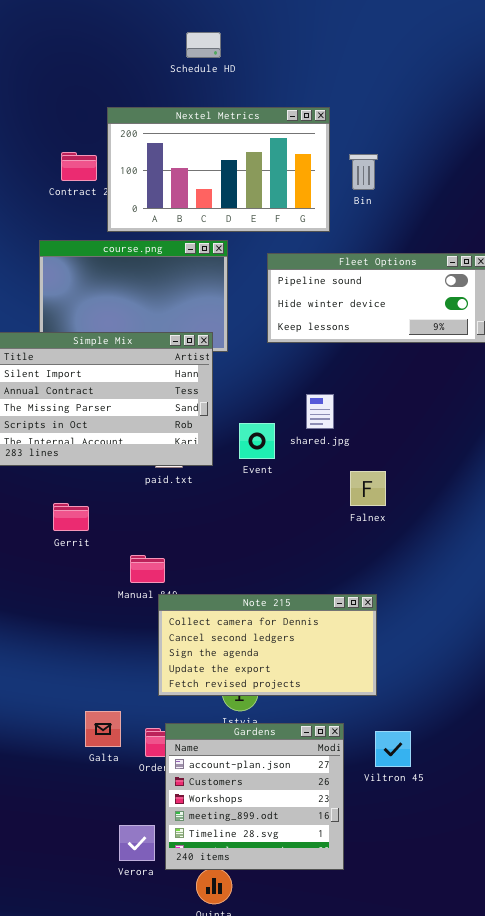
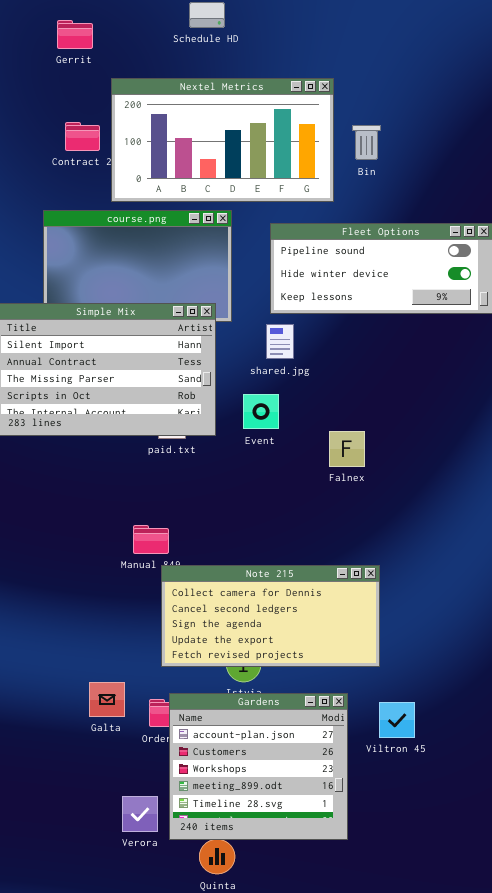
shared.jpg: [306,394,334,429] -> [266,324,294,359], moved
Falnex: [350,471,386,506] -> [329,431,365,467], moved
Gerrit: [53,503,89,531] -> [57,20,93,49], moved

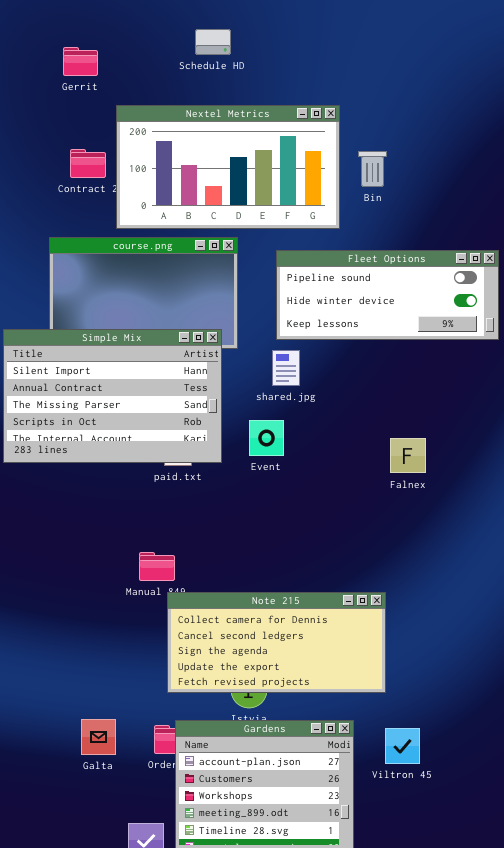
Falnex: [329,431,365,467] -> [390,438,426,473], moved
Galta: [89,682,125,717] -> [81,719,116,755], moved

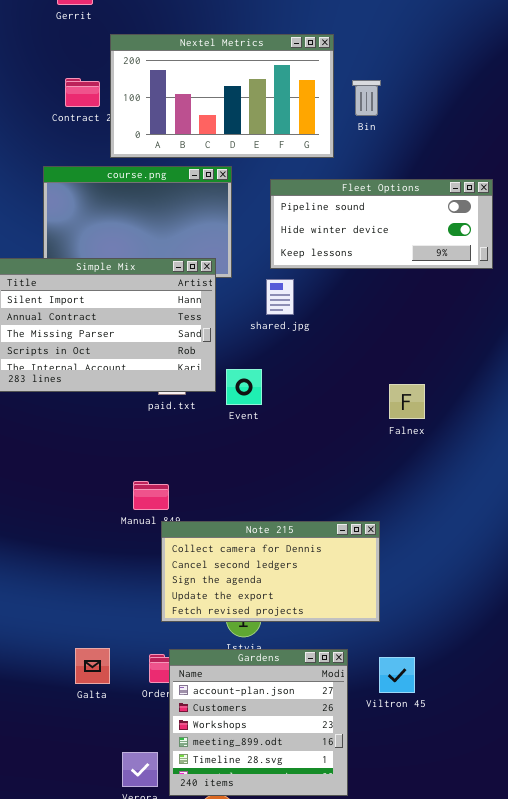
Event: [249,420,284,456] -> [226,369,262,405], moved
Falnex: [390,438,426,473] -> [389,384,425,419], moved

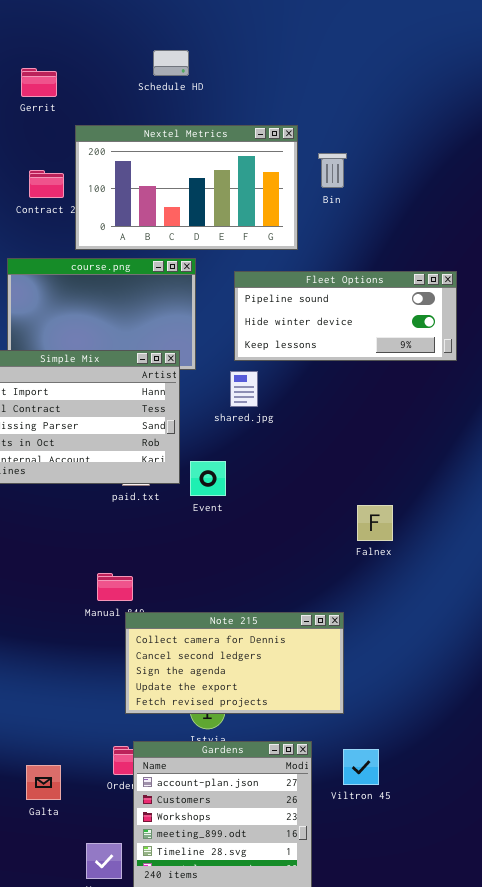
Bin: [352,80,381,116] -> [318,153,347,188], moved
Falnex: [389,384,425,419] -> [357,505,393,541], moved
Galta: [75,648,110,684] -> [26,765,61,800], moved

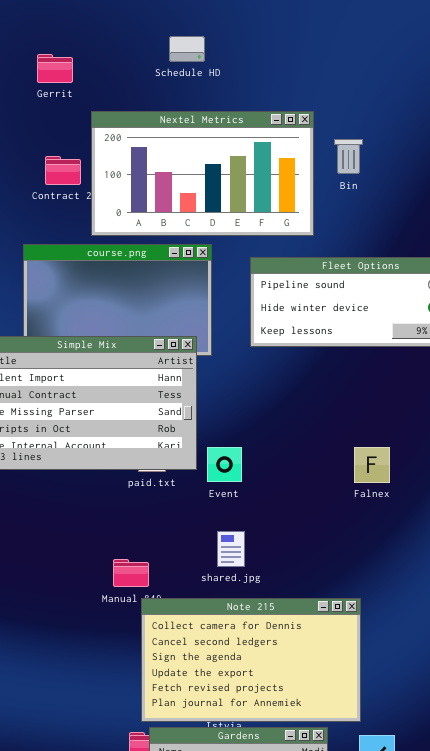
shared.jpg: [230,371,258,407] -> [217,531,245,567], moved
Falnex: [357,505,393,541] -> [354,447,390,483], moved
Note 215: [125,612,344,714] -> [141,598,361,722], resized

